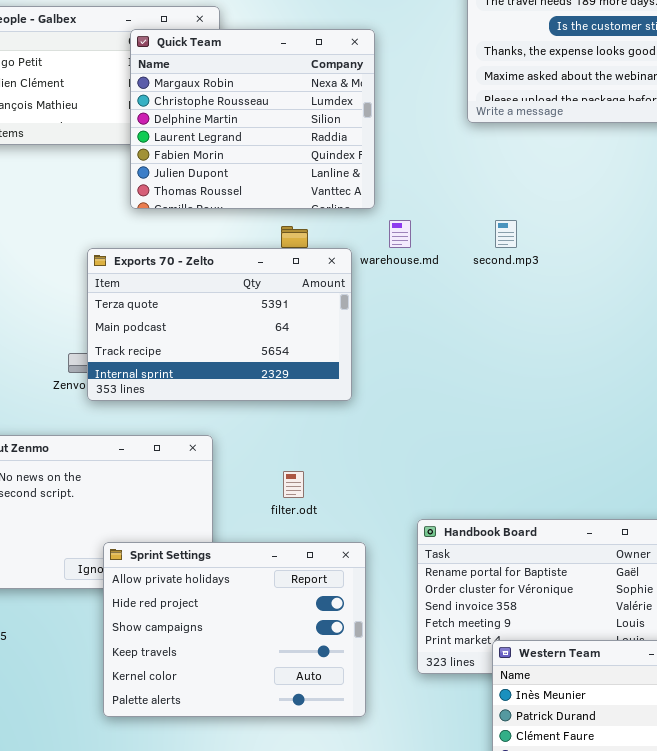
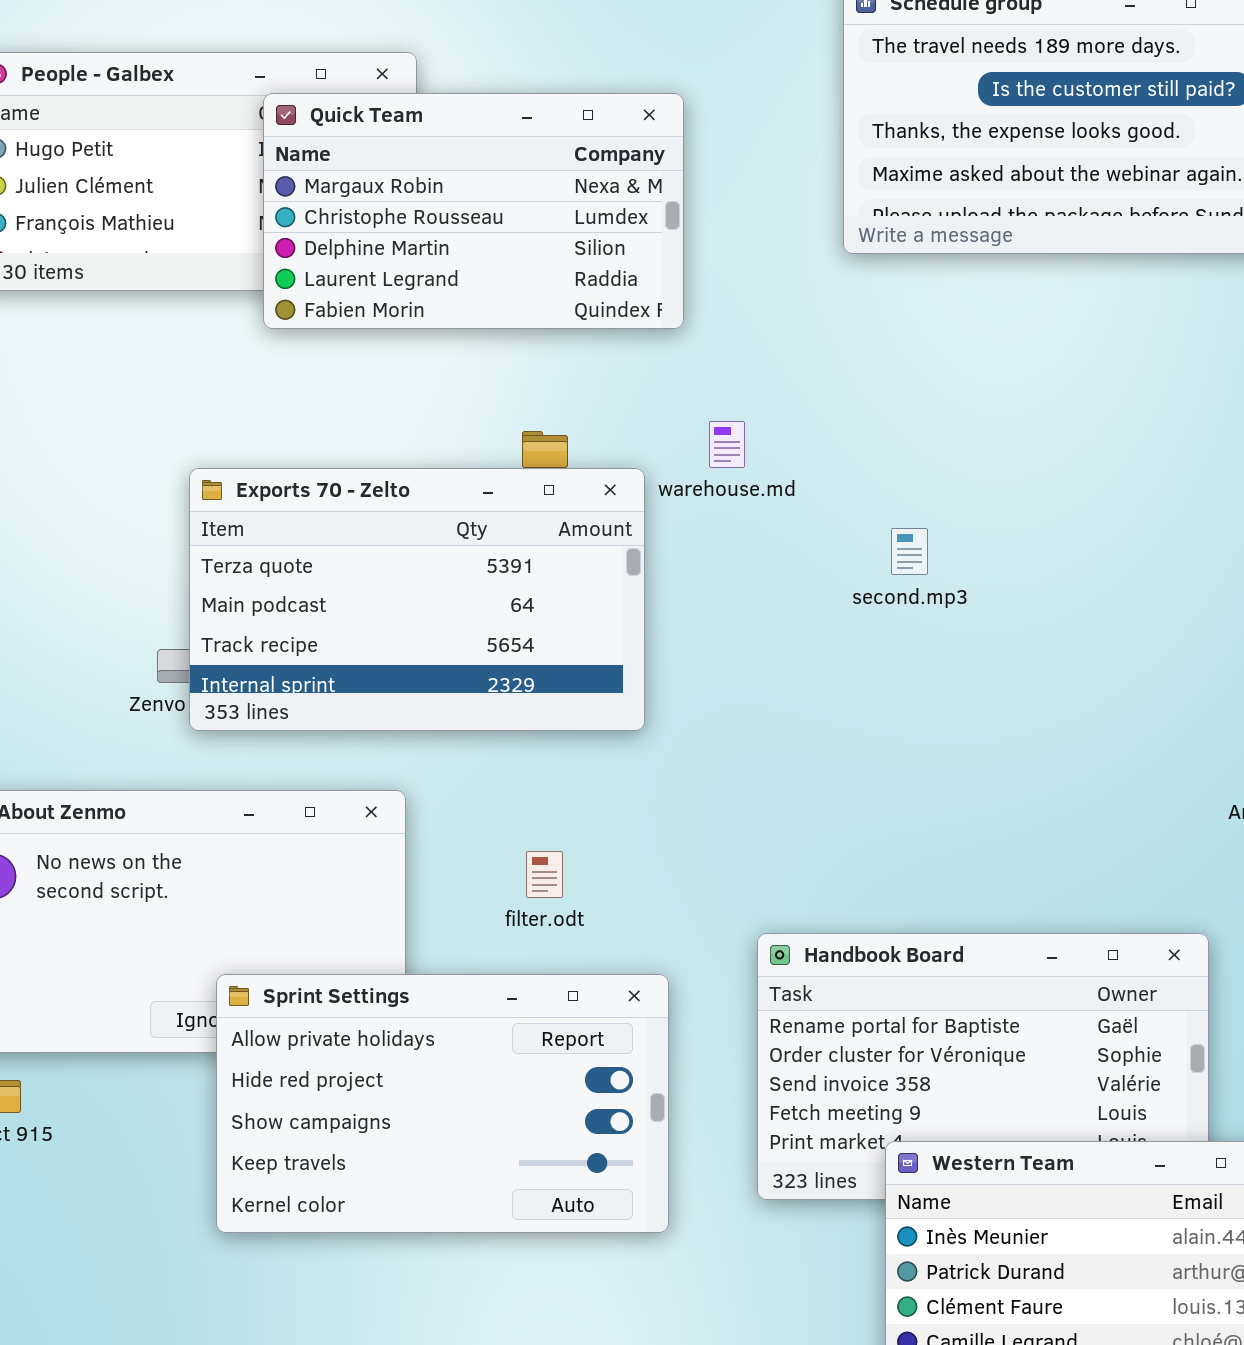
Quick Team: [130,29,375,209] -> [263,93,684,329], resized
second.mp3: [495,220,517,248] -> [891,528,928,575], moved
Sprint Settings: [103,542,366,717] -> [216,974,669,1233], resized

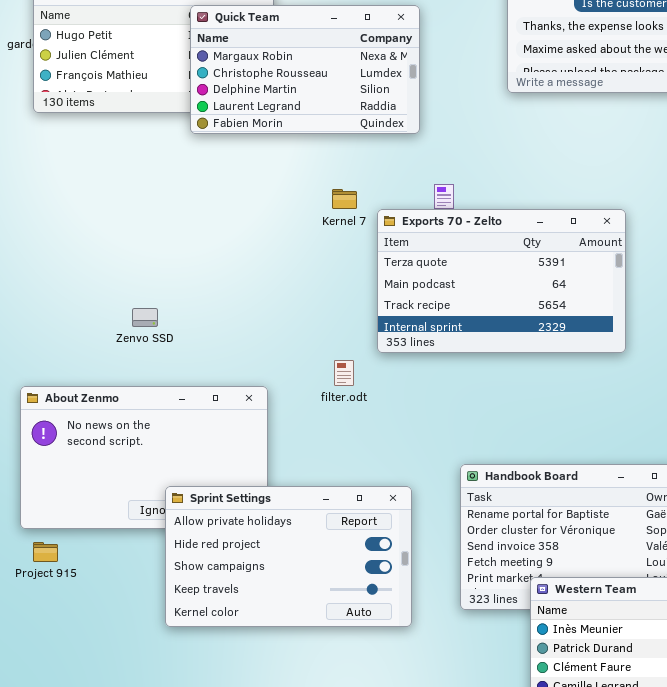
Exports 70 - Zelto: [189,468,645,731] -> [377,209,626,353], moved
filter.odt: [526,851,563,898] -> [334,360,354,386], moved

